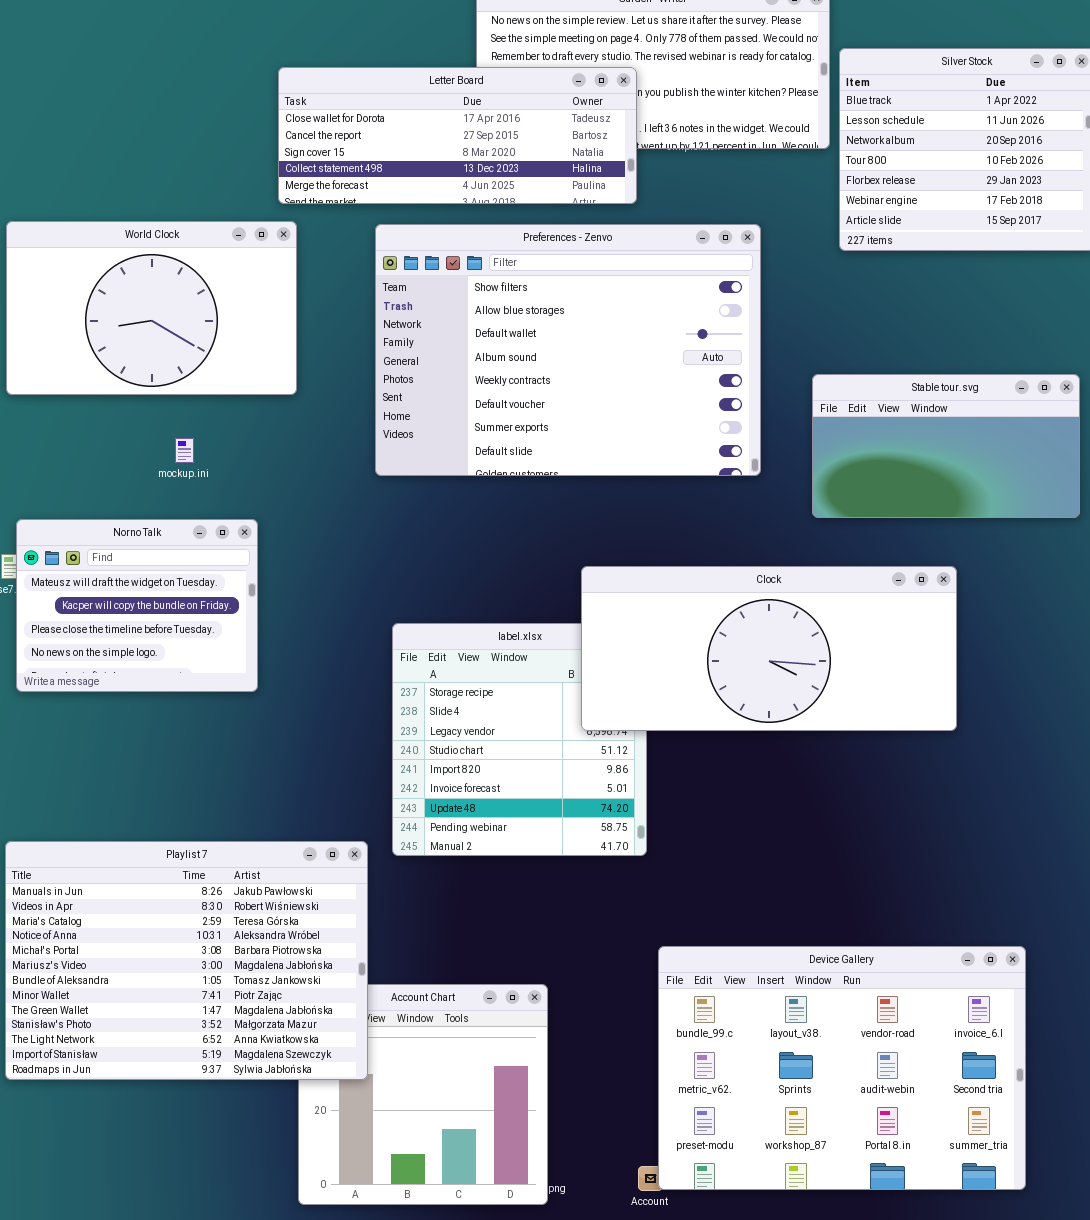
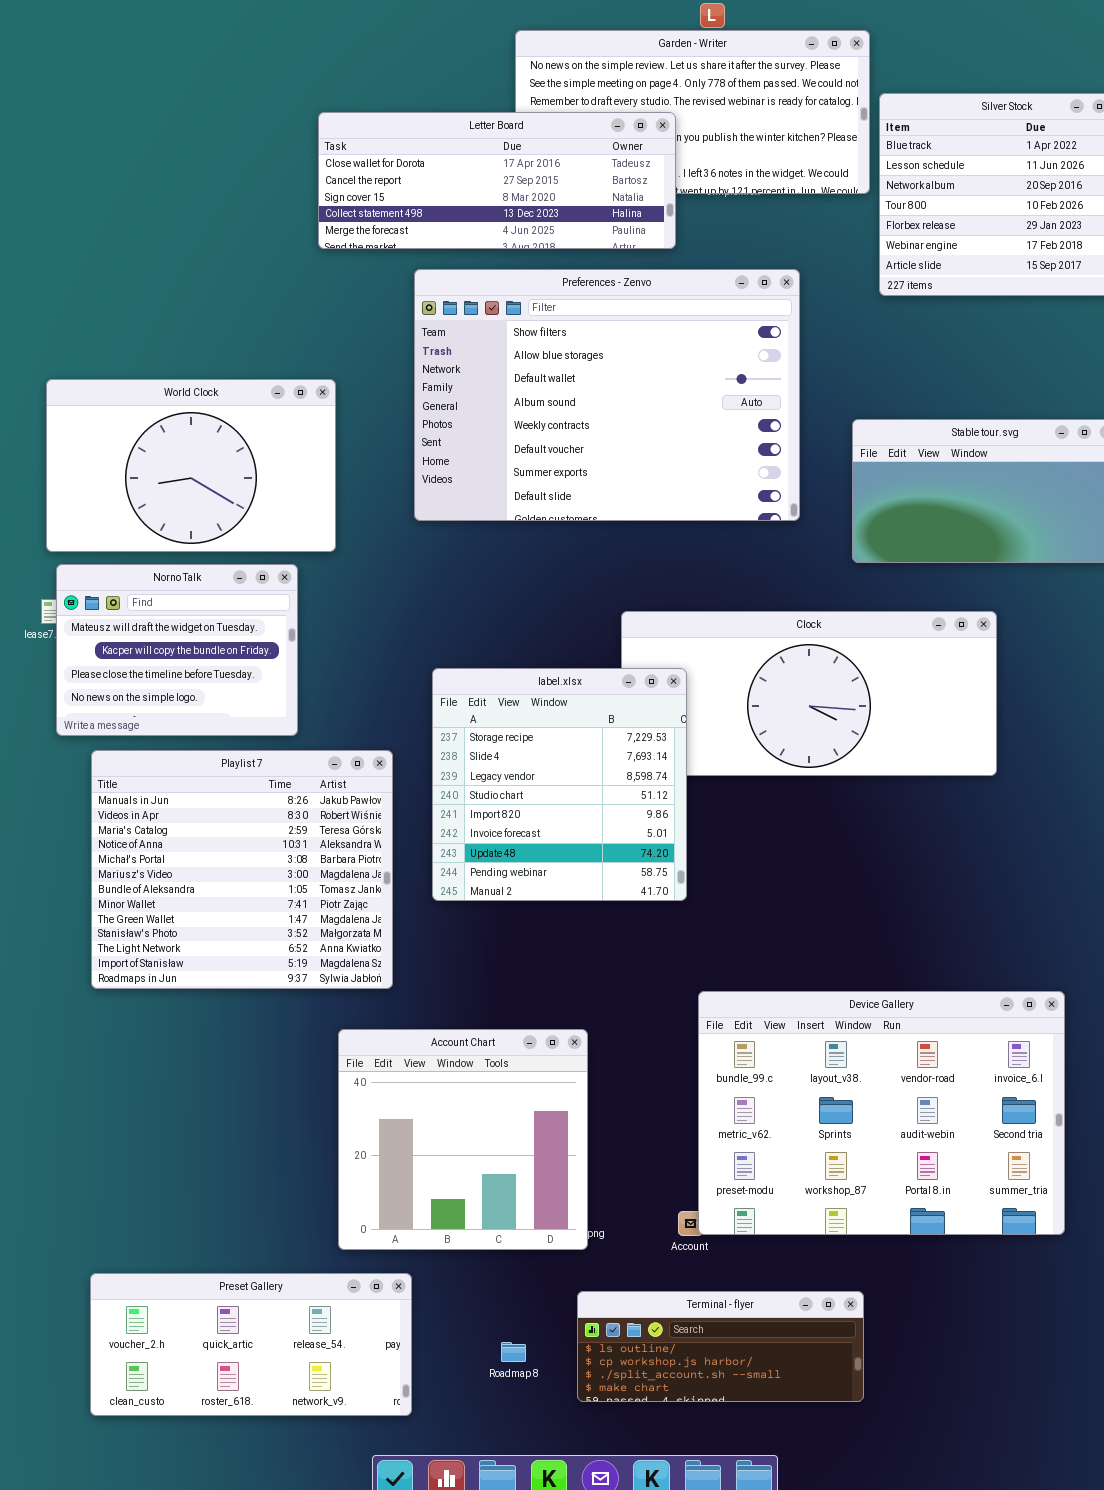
World Clock: [6,221,297,395] -> [46,379,336,552], moved
label.xlsx: [392,623,647,856] -> [432,668,687,901], raised
Playlist 7: [5,841,368,1080] -> [91,750,393,989], moved, resized

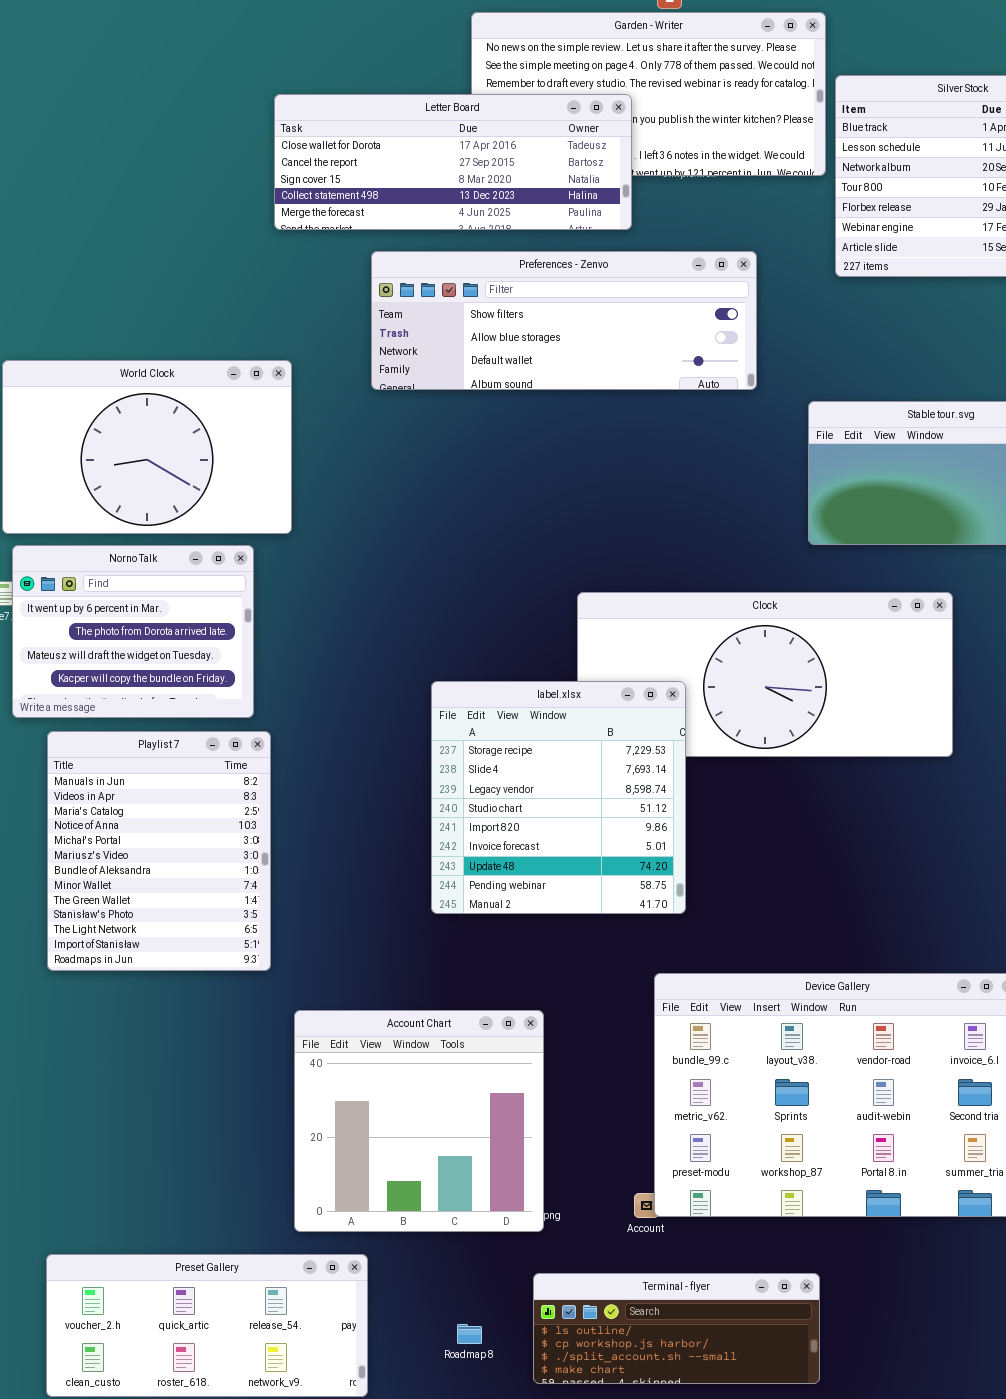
Preferences - Zenvo: [414,269,800,521] -> [371,251,757,390], resized
Norno Talk: [56,564,298,736] -> [12,545,254,718], scrolled up 2 rows
label.xlsx: [432,668,687,901] -> [431,681,686,914], moved
Playlist 7: [91,750,393,989] -> [47,731,271,971], resized

